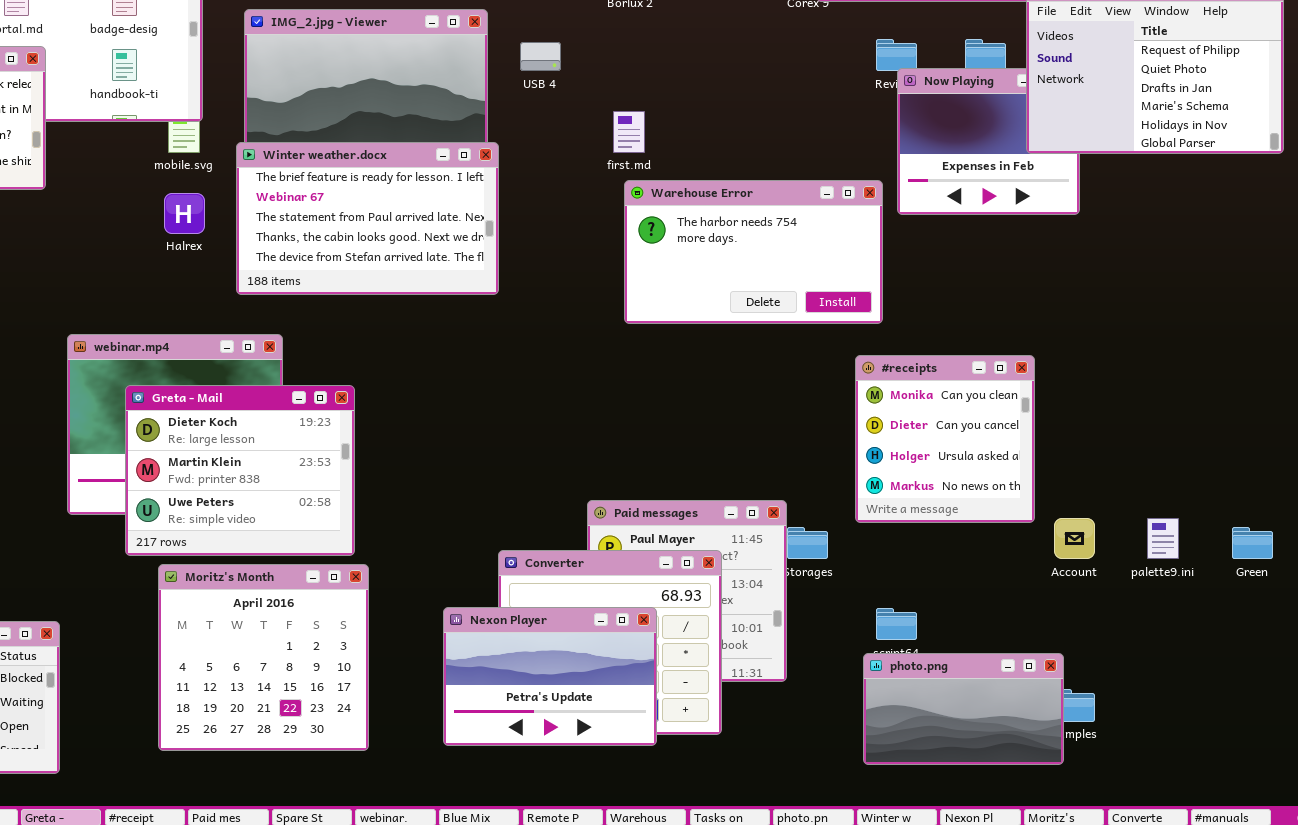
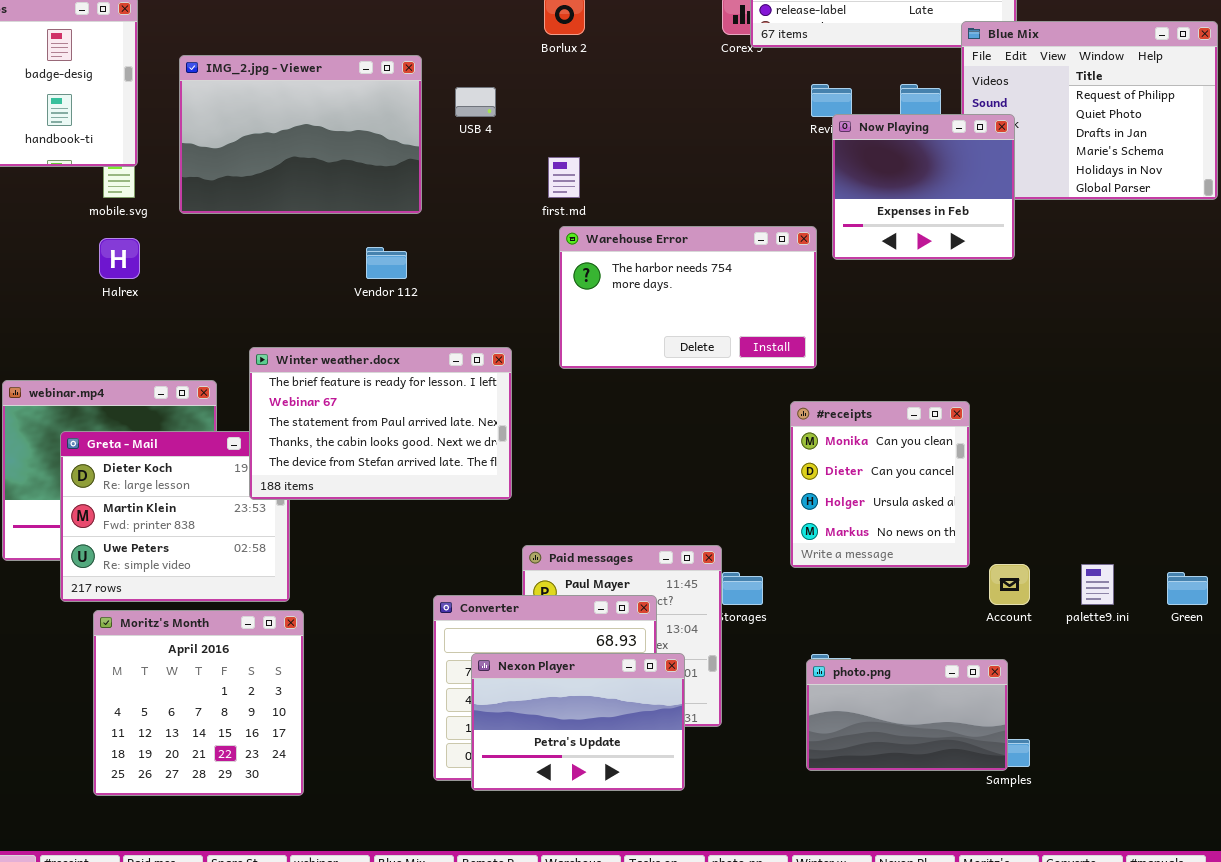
Now Playing: [897,68,1080,215] -> [832,114,1015,260], raised
Winter weather.docx: [236,142,499,295] -> [249,347,512,500], moved
Nexon Player: [443,607,657,746] -> [471,653,685,791], moved
photo.png: [863,653,1064,765] -> [806,659,1008,771], moved

